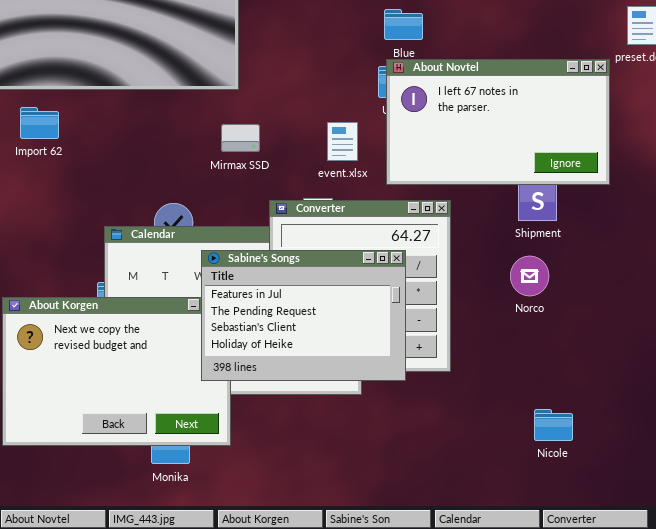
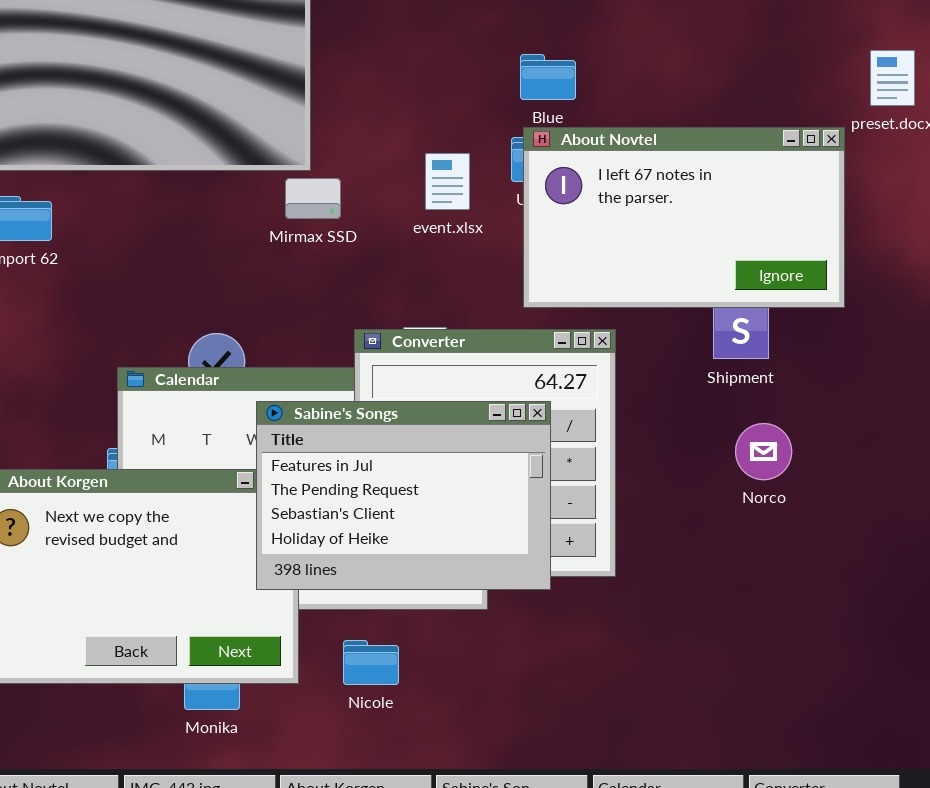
event.xlsx: [327,122,358,161] -> [425,153,470,210], moved
Mirmax SSD: [221,124,260,152] -> [285,178,341,219], moved
Norco: [510,256,549,296] -> [735,423,792,480], moved
Nicole: [534,409,573,441] -> [343,640,399,685], moved

